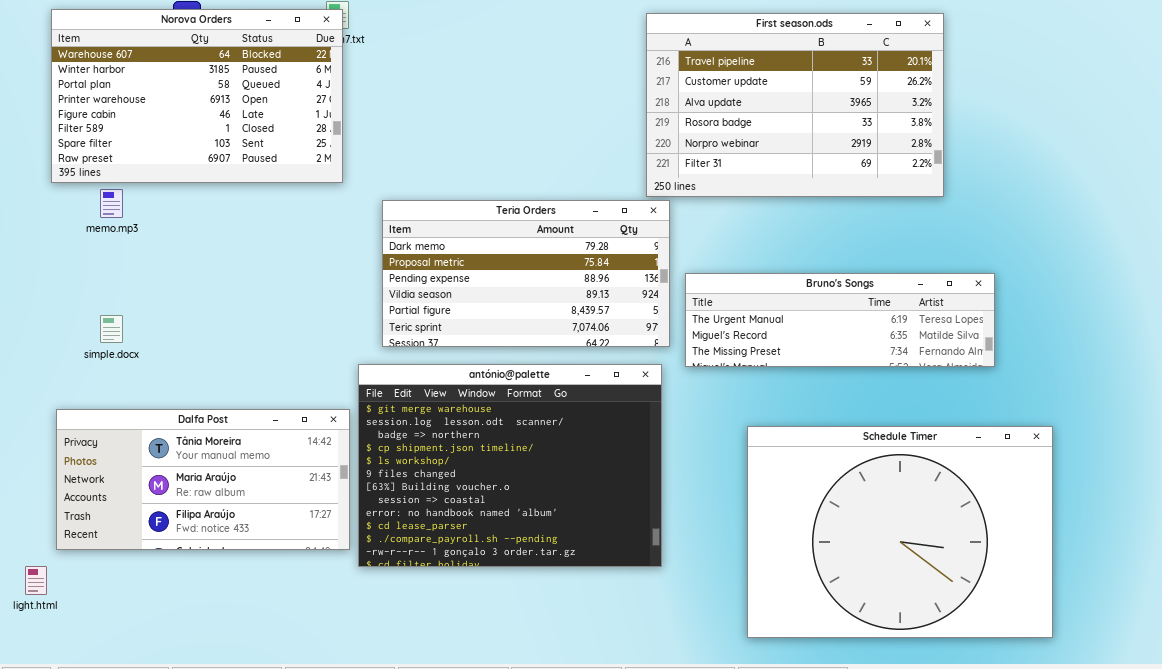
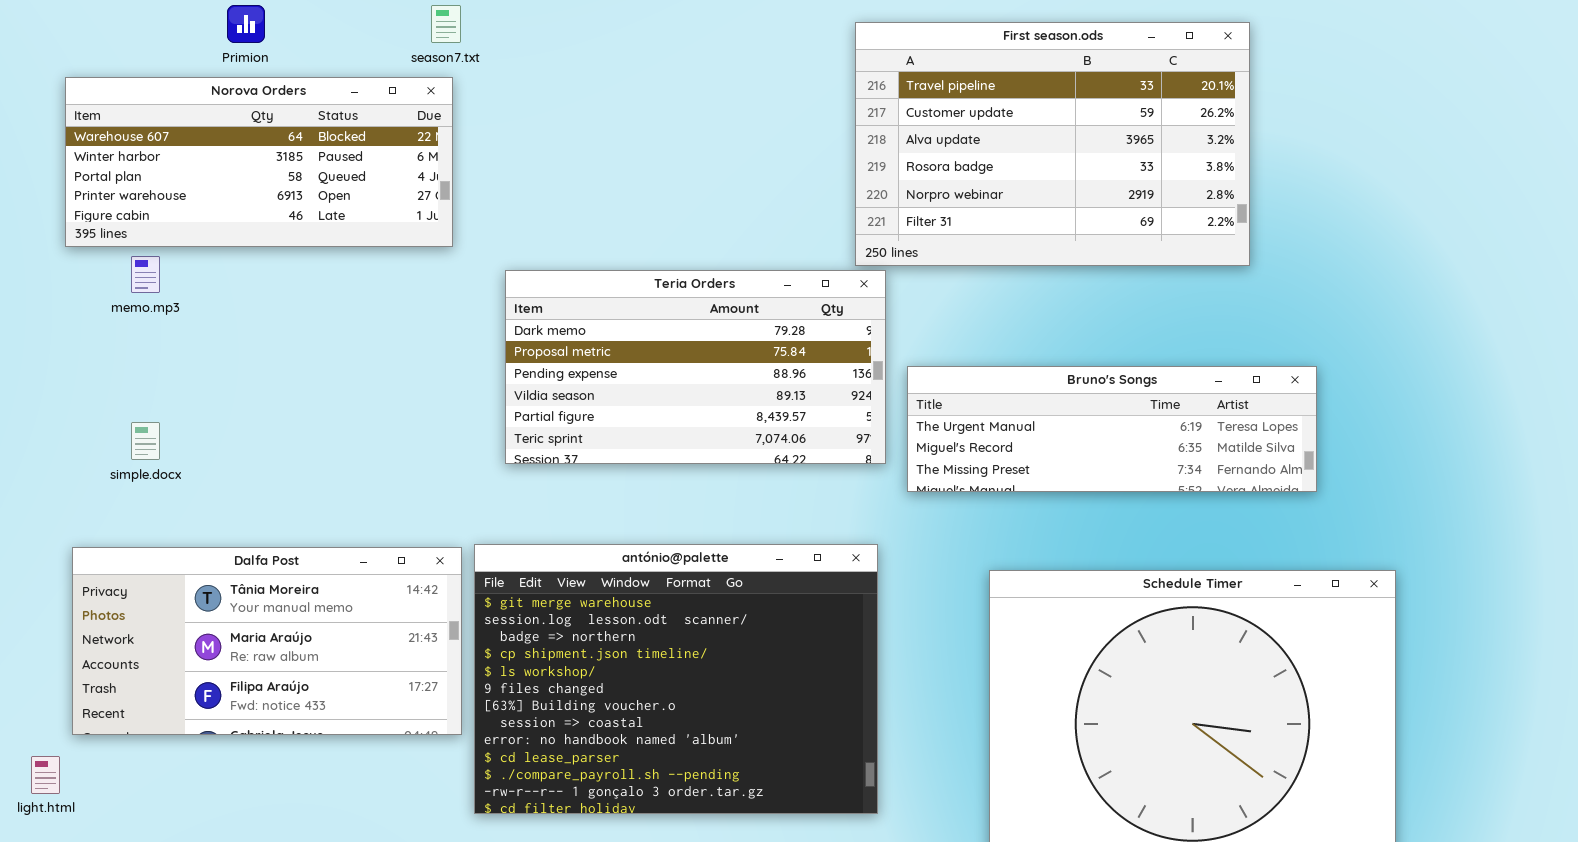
Norova Orders: [51,9,343,183] -> [65,77,453,247], resized
antónio@palette: [358,364,662,567] -> [474,544,878,814], moved

